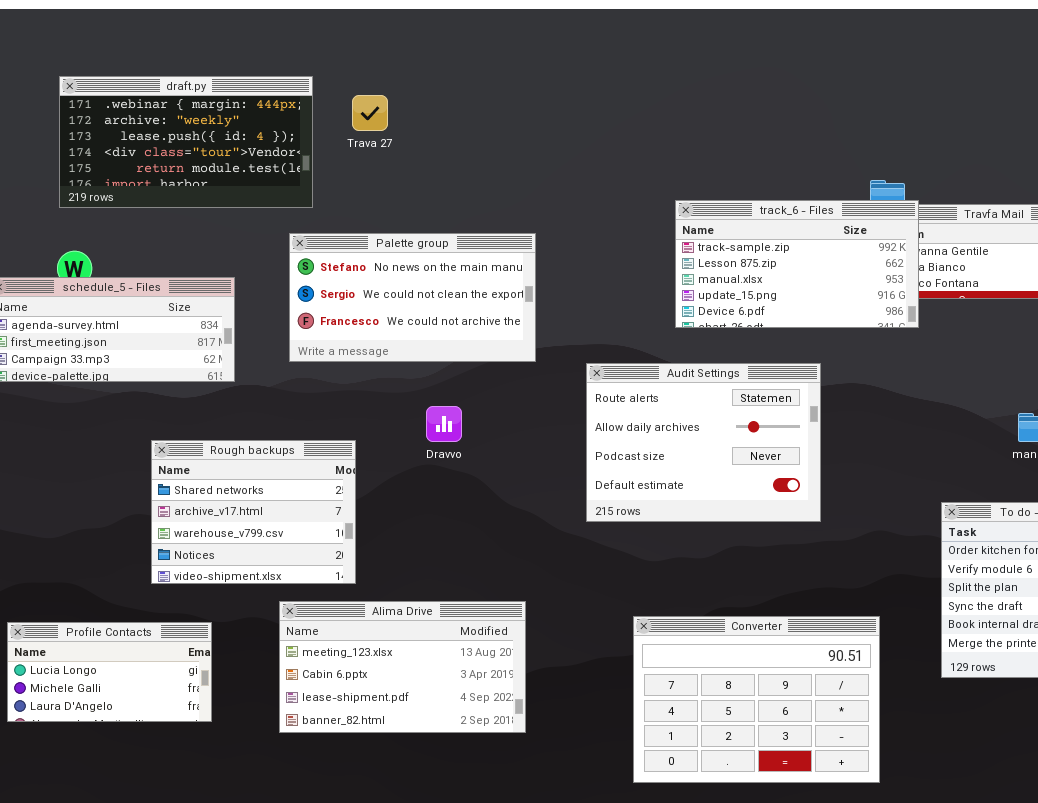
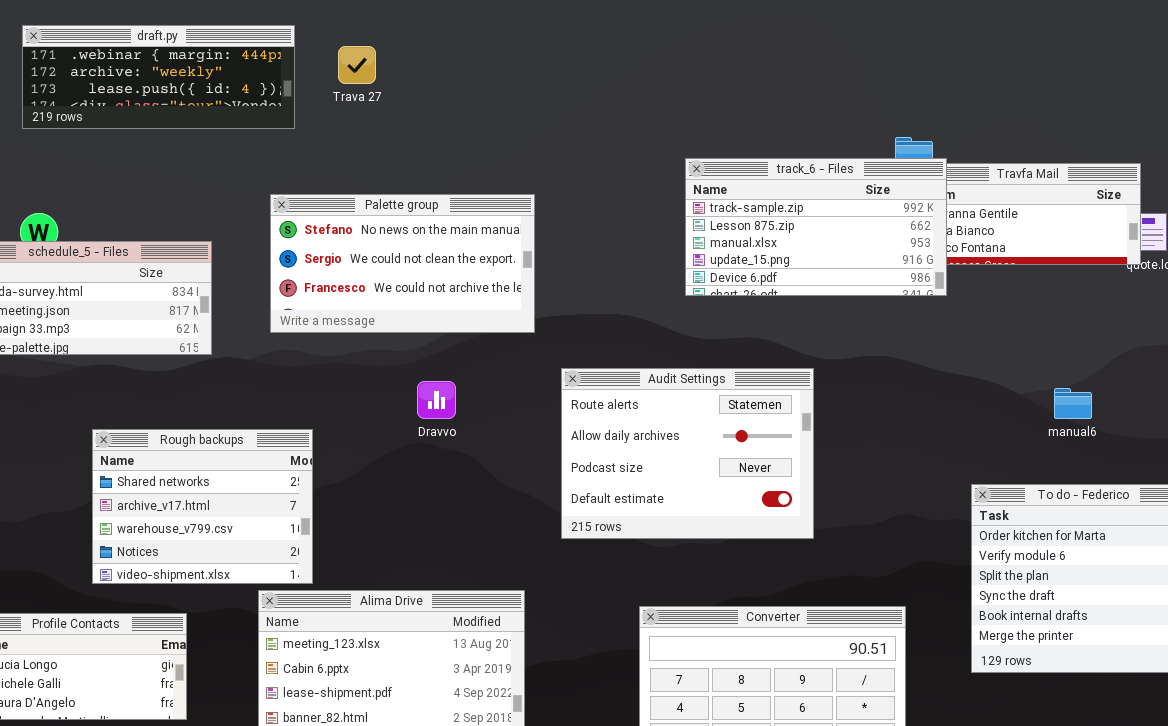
draft.py: [59,76,313,208] -> [22,25,295,129], resized
Audit Settings: [586,363,821,522] -> [561,368,814,539], moved
Rough backups: [151,440,356,584] -> [92,429,313,584], moved

